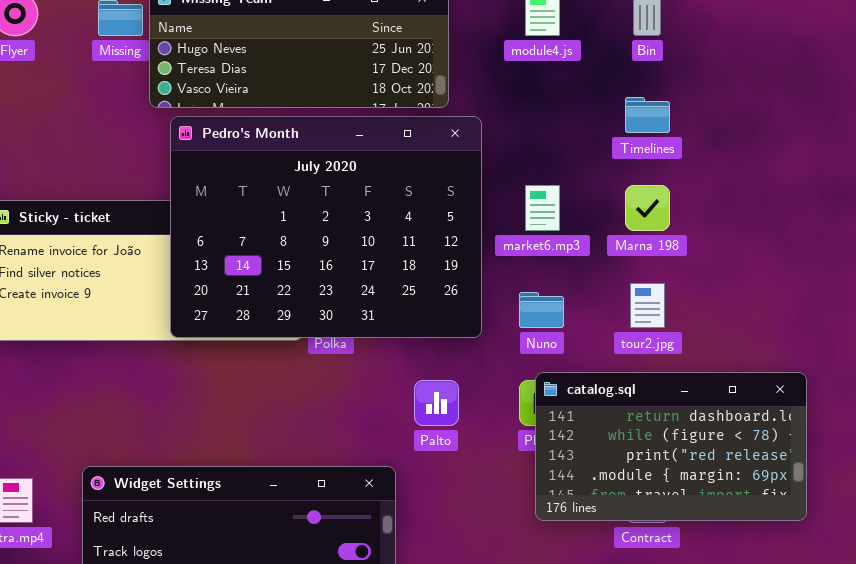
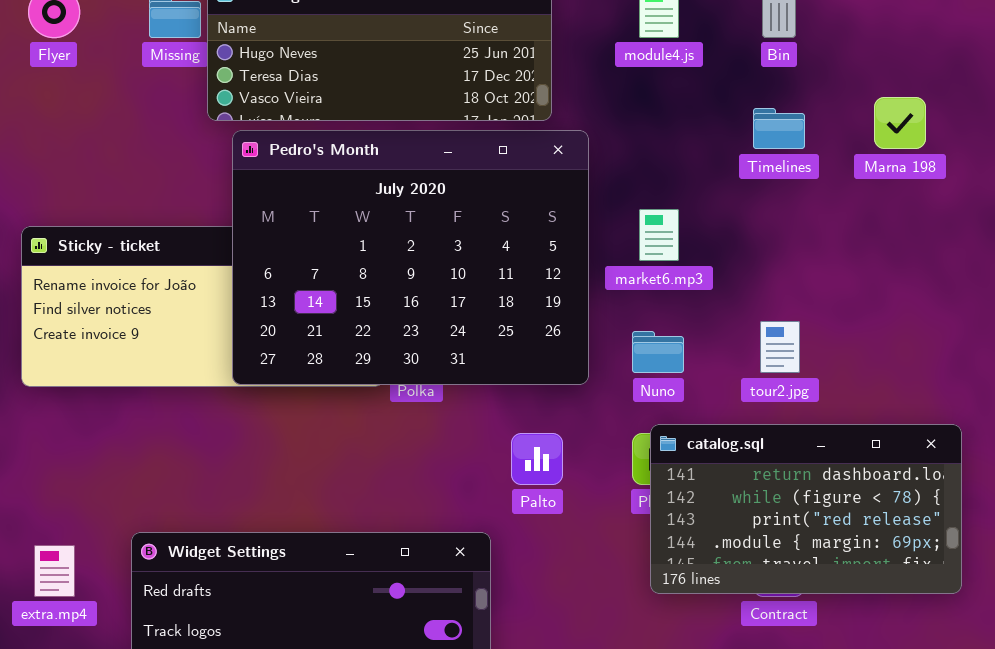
Marna 198: [625,185,670,231] -> [874,97,926,149], moved

